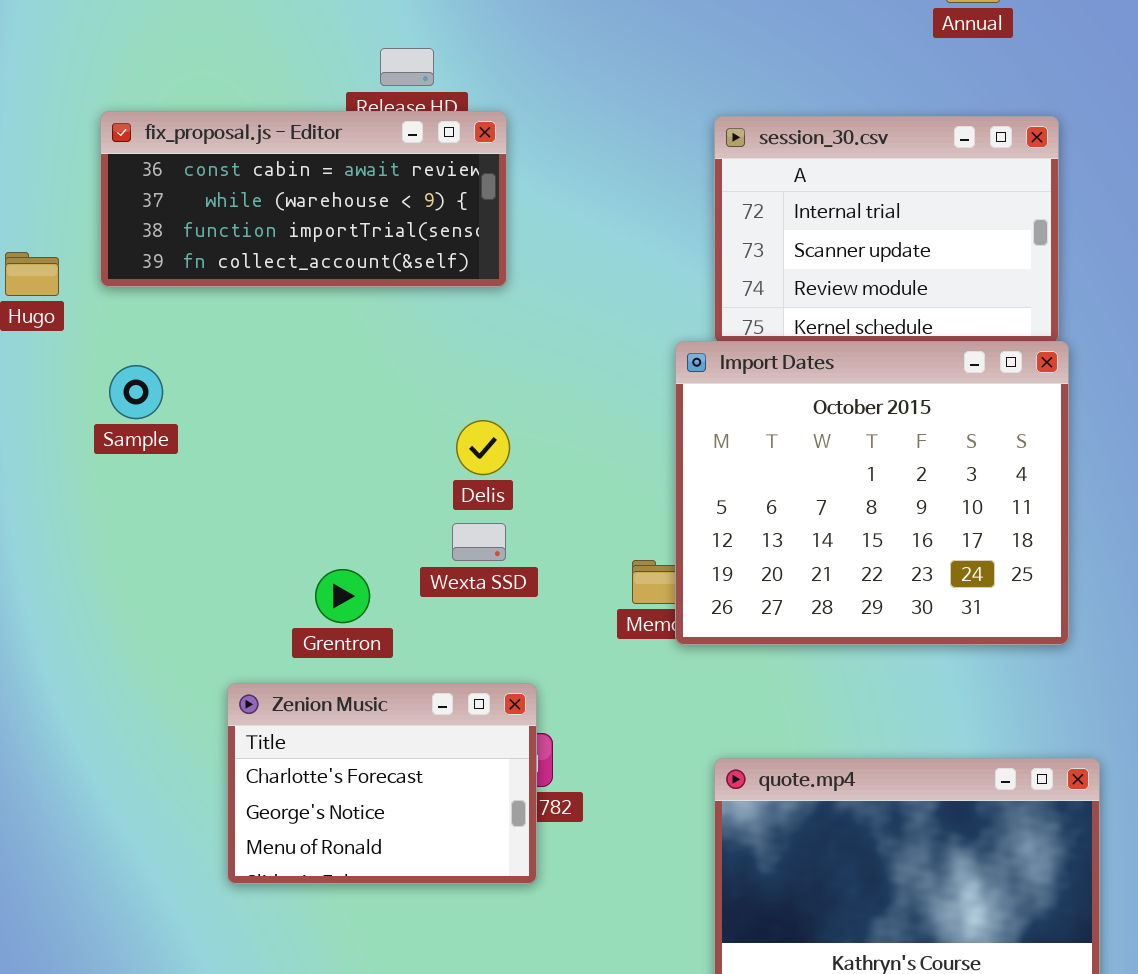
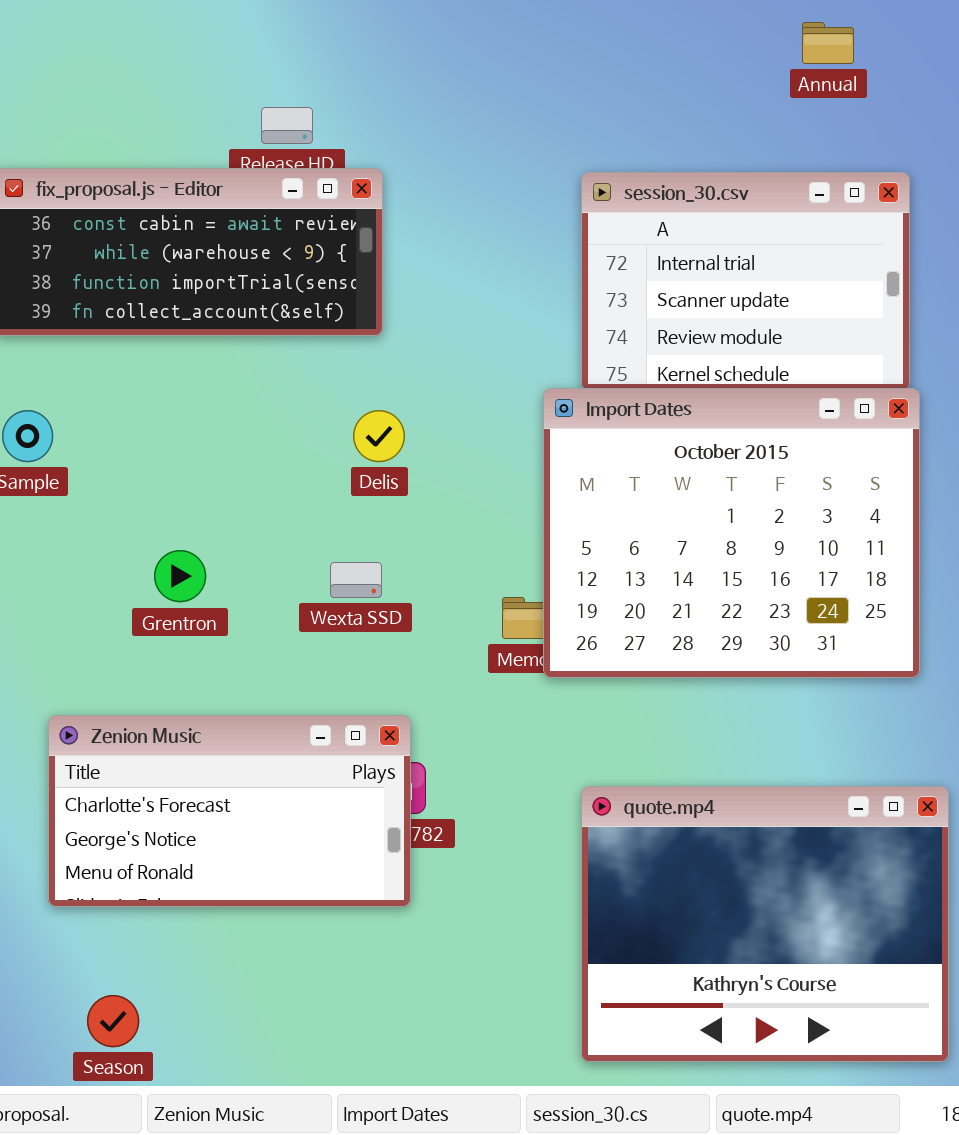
Delis: [456,420,510,475] -> [353,410,405,462], moved
Grentron: [315,569,370,623] -> [154,550,206,602], moved
Zenion Music: [227,683,537,884] -> [48,715,411,907], resized

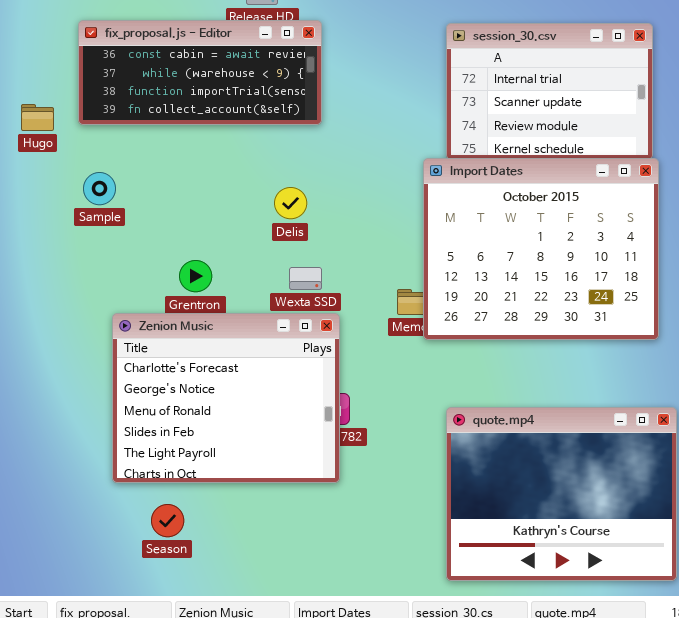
Delis: [353,410,405,462] -> [274,187,307,219], moved
Zenion Music: [48,715,411,907] -> [112,313,340,483], resized
Season: [87,995,139,1047] -> [151,504,184,537], moved

